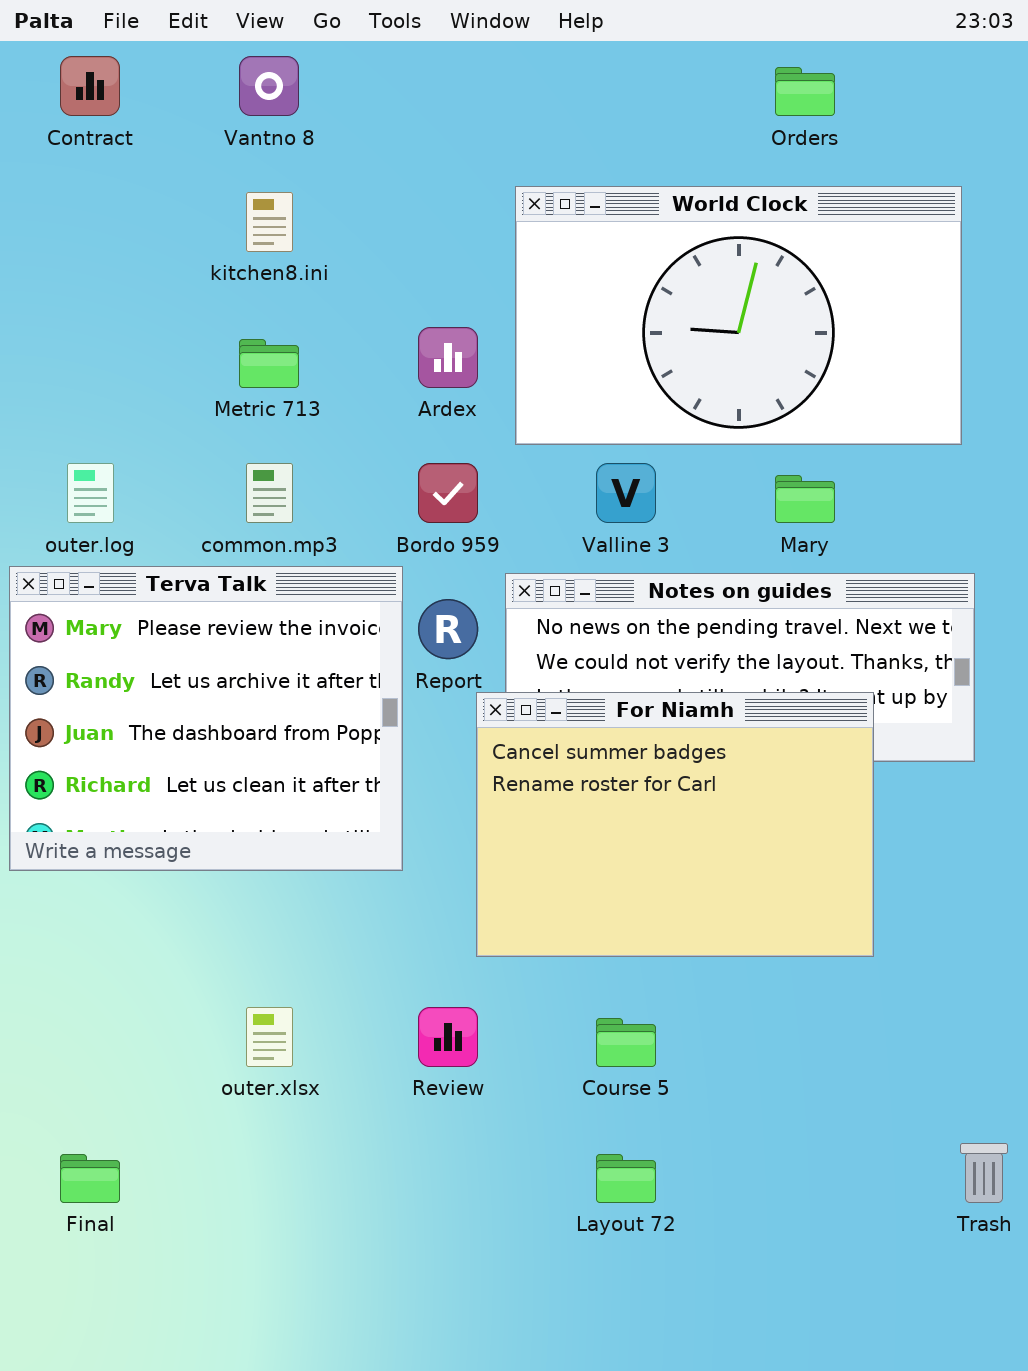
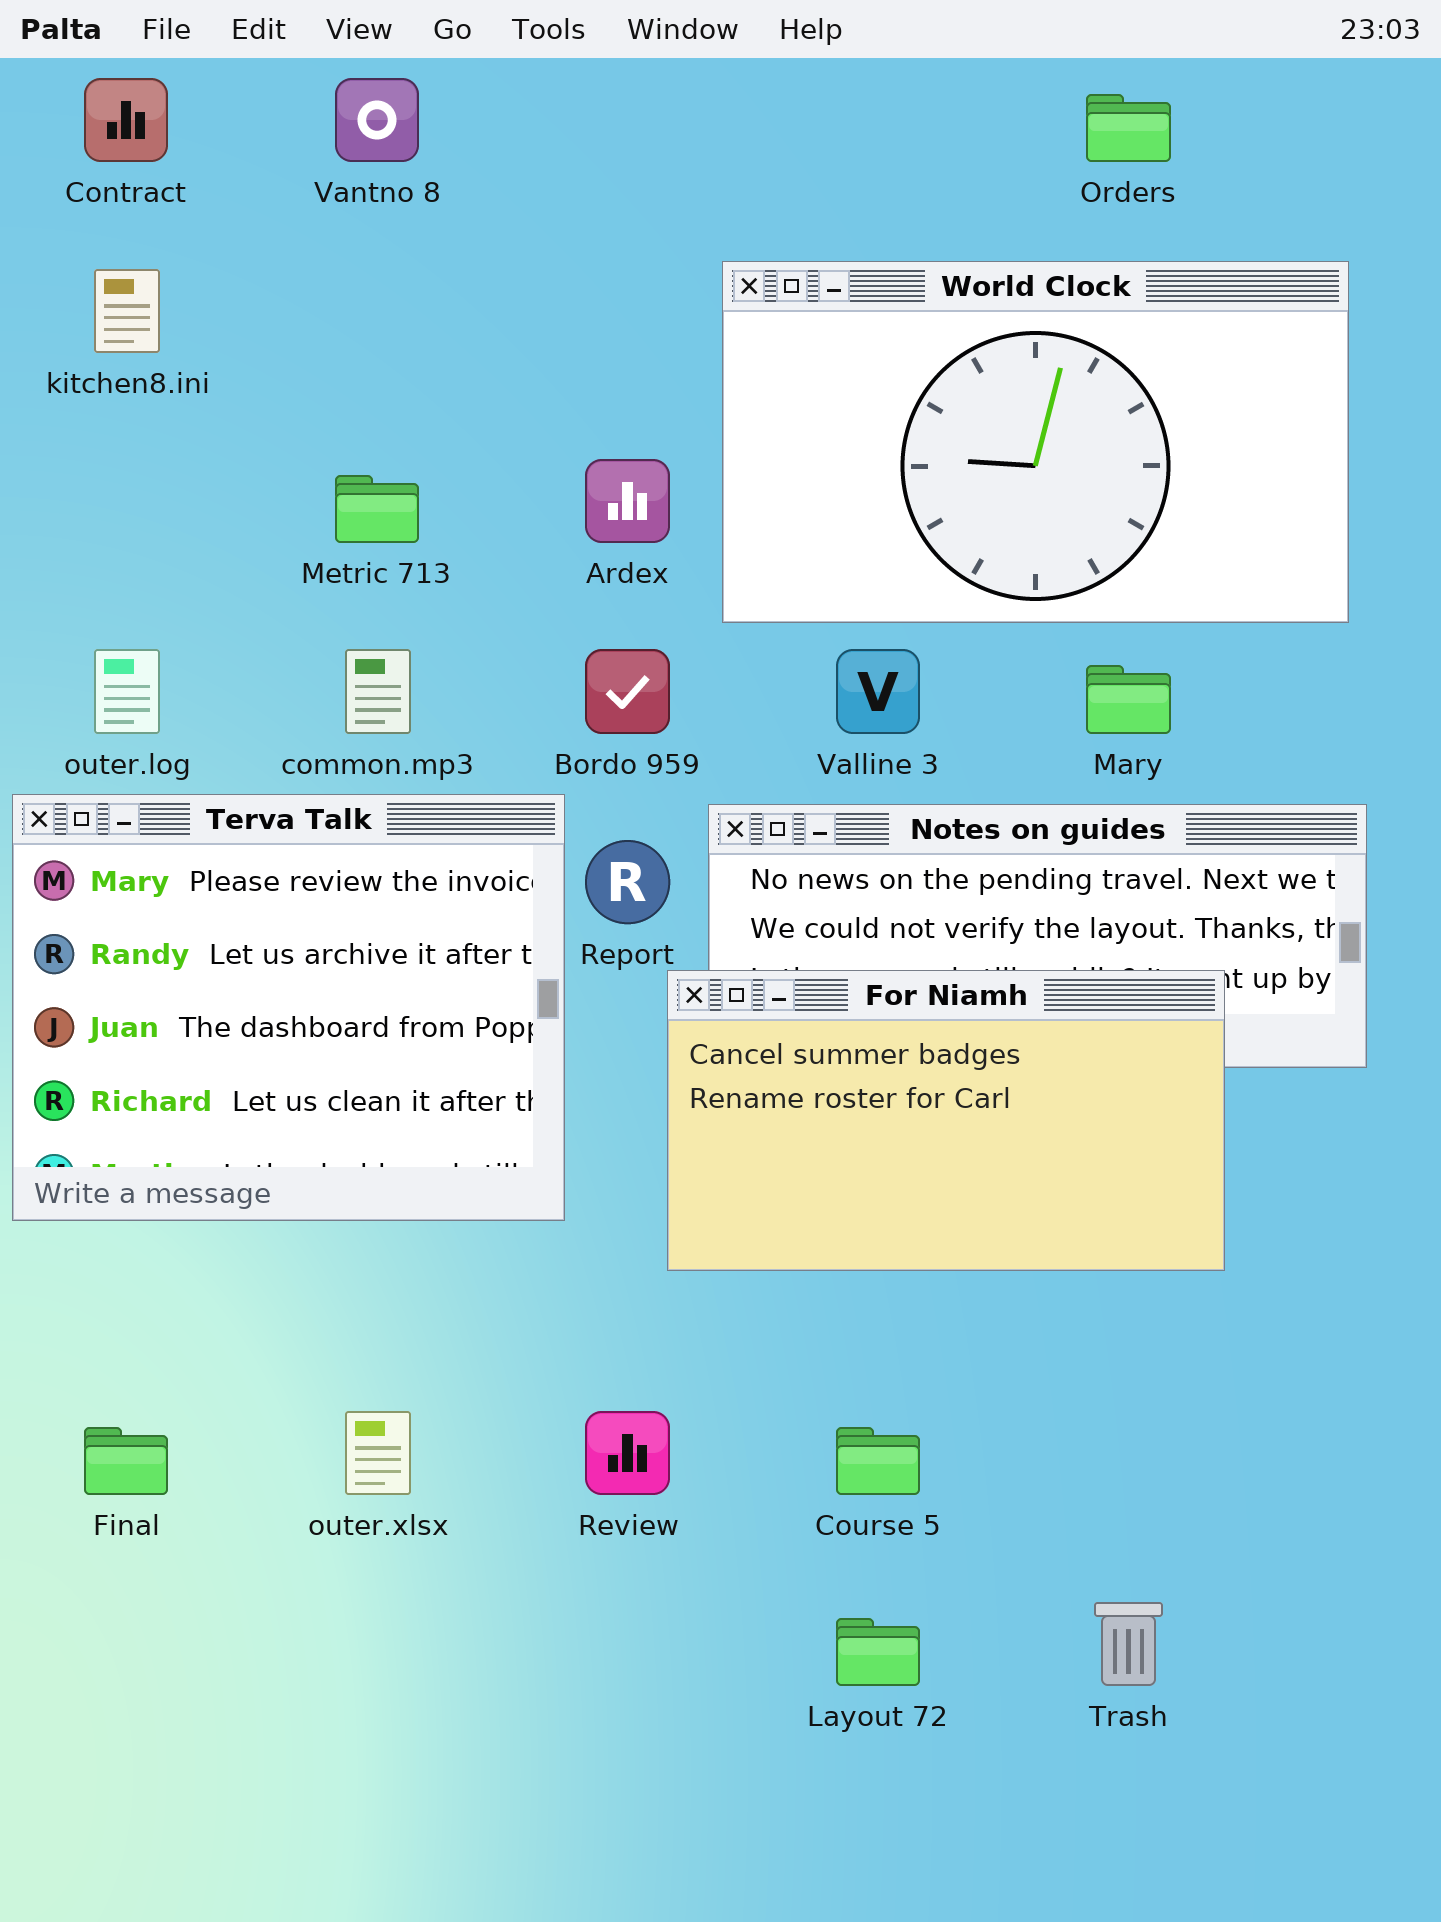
kitchen8.ini: [246,192,293,252] -> [94,269,160,353], moved
For Niamh: [476,692,874,957] -> [667,970,1225,1271], resized
Trash: [960,1143,1008,1203] -> [1094,1602,1163,1686], moved
Final: [60,1154,120,1203] -> [84,1427,168,1495], moved

